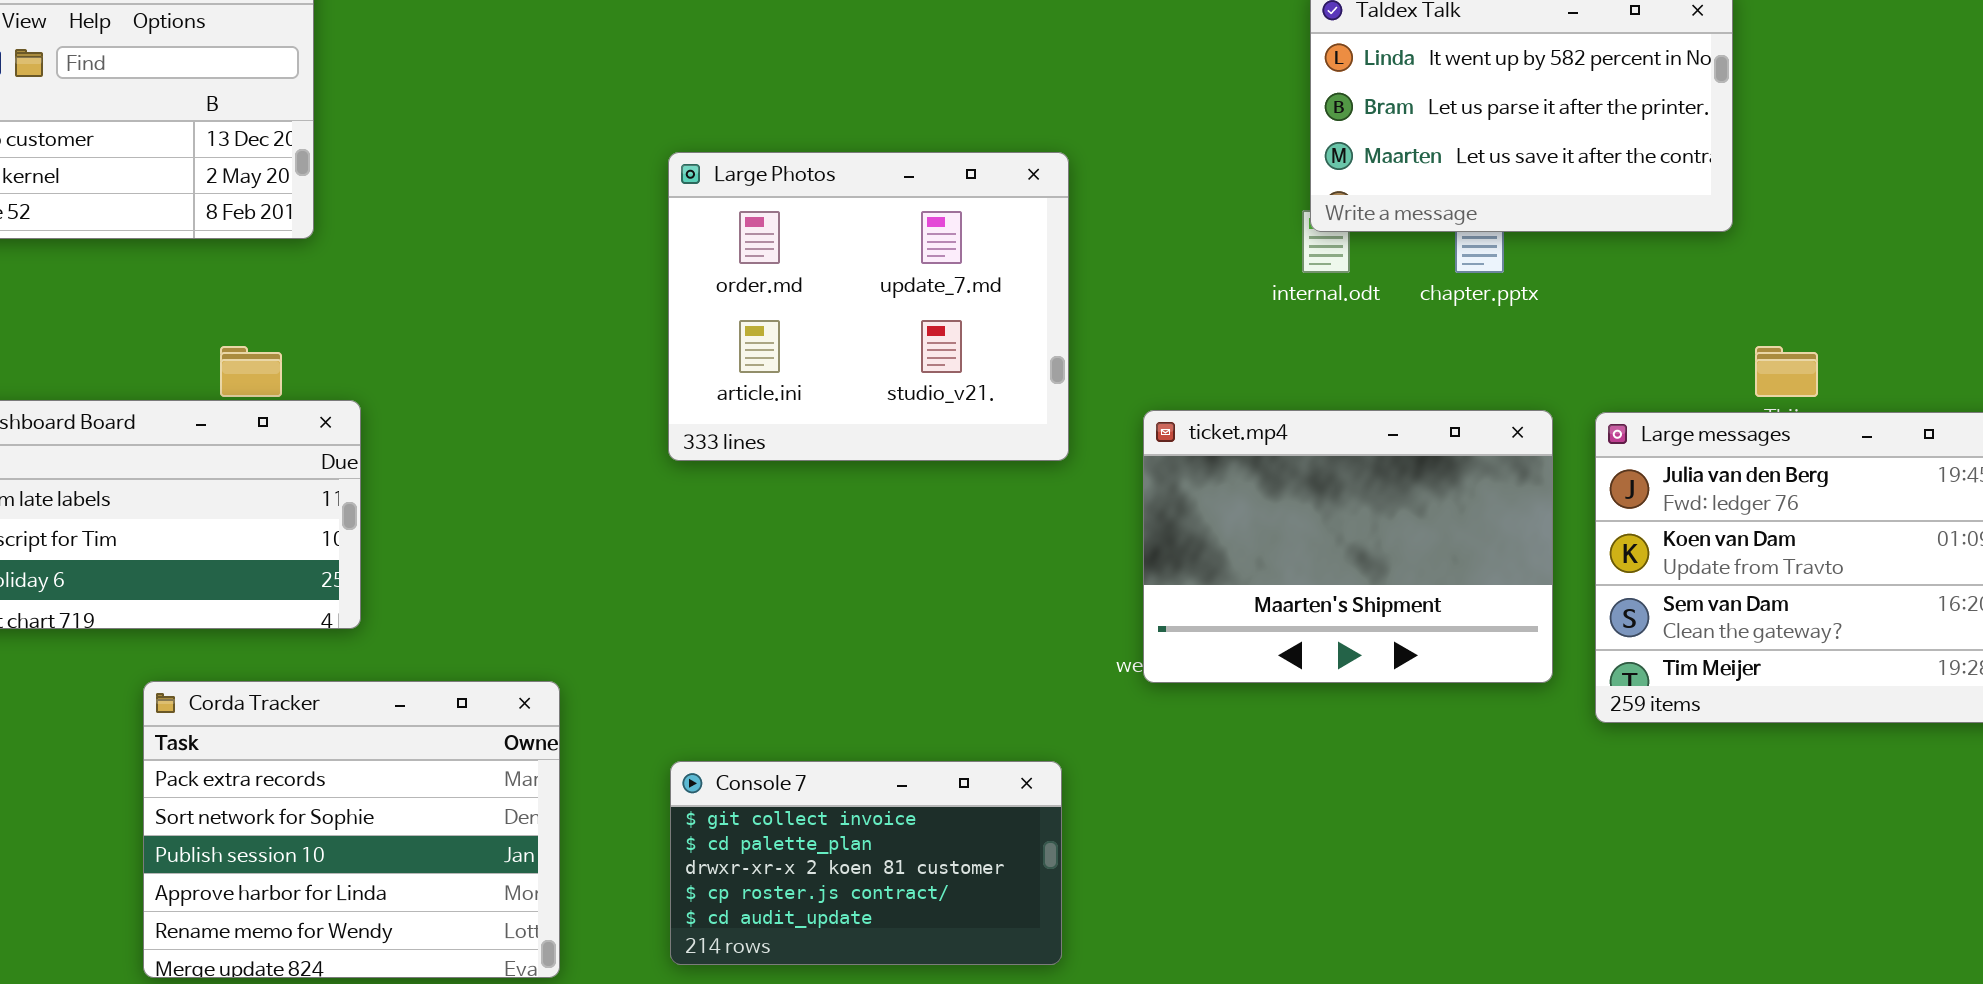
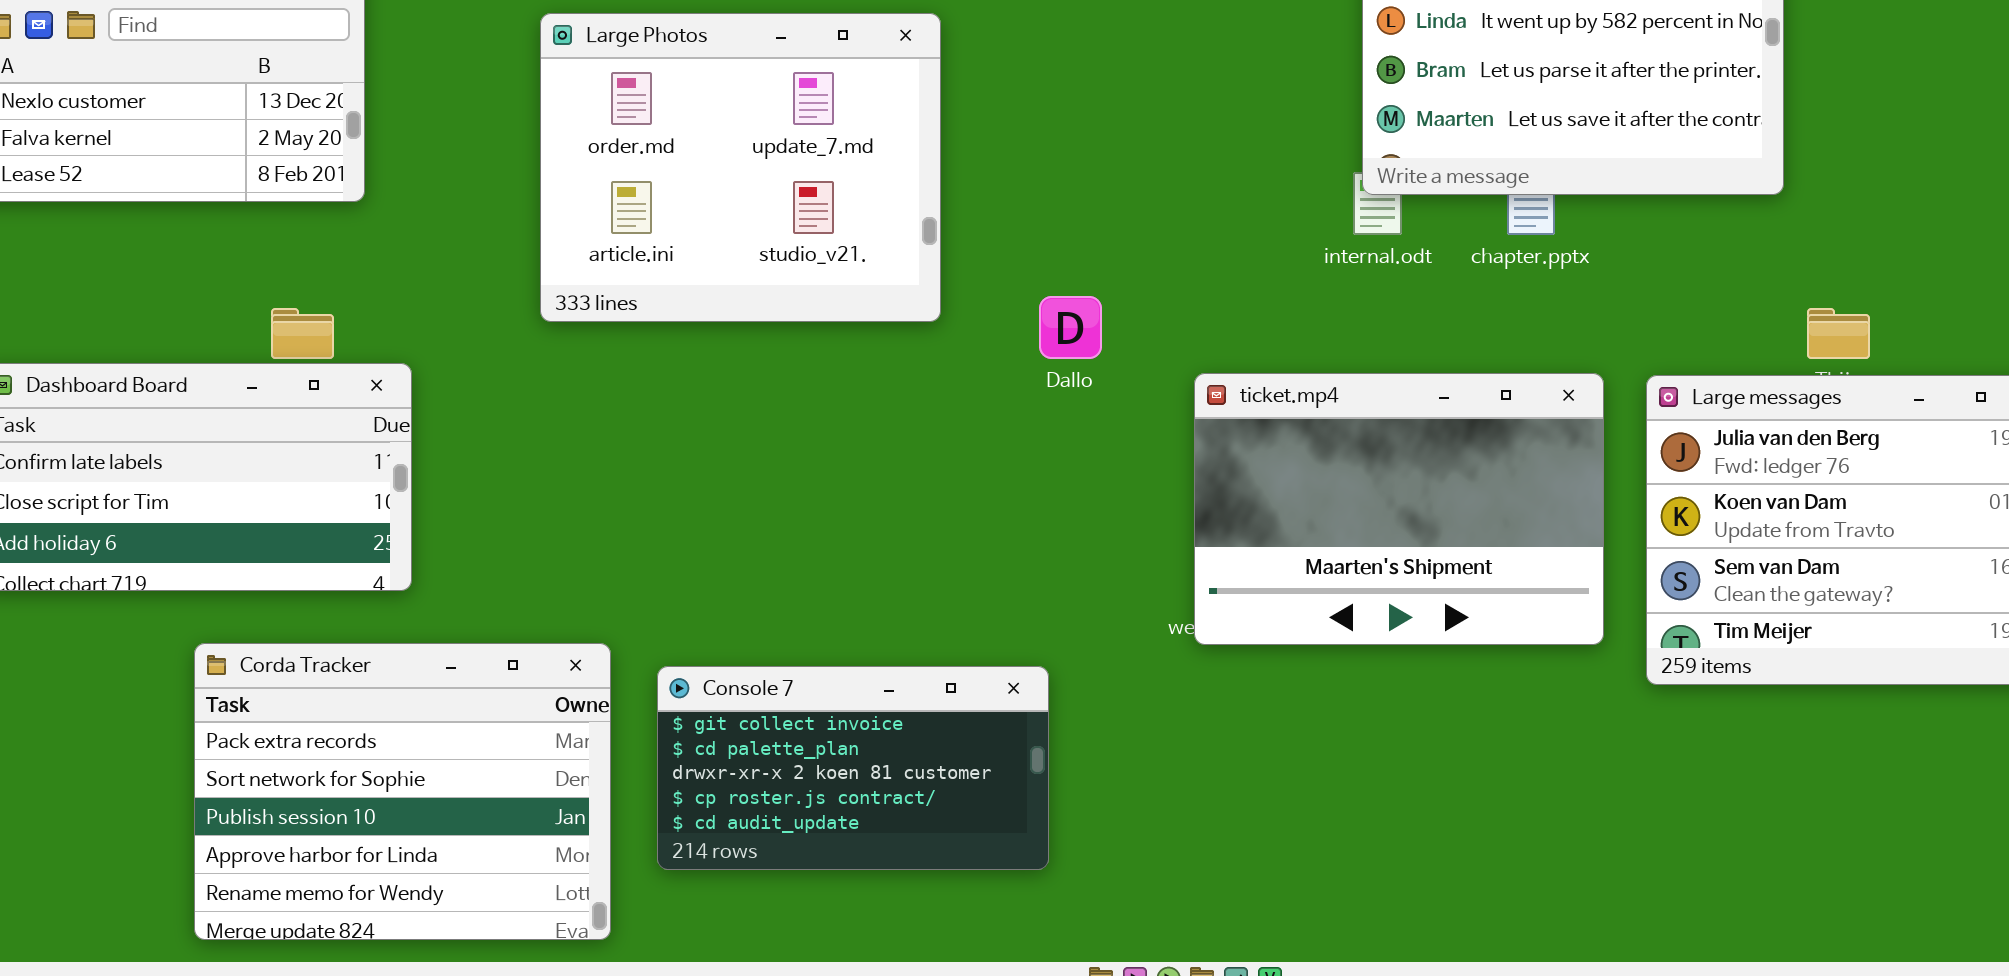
Large Photos: [668,152,1069,461] -> [540,13,941,322], moved
Console 7: [670,761,1062,965] -> [657,666,1049,870], moved

